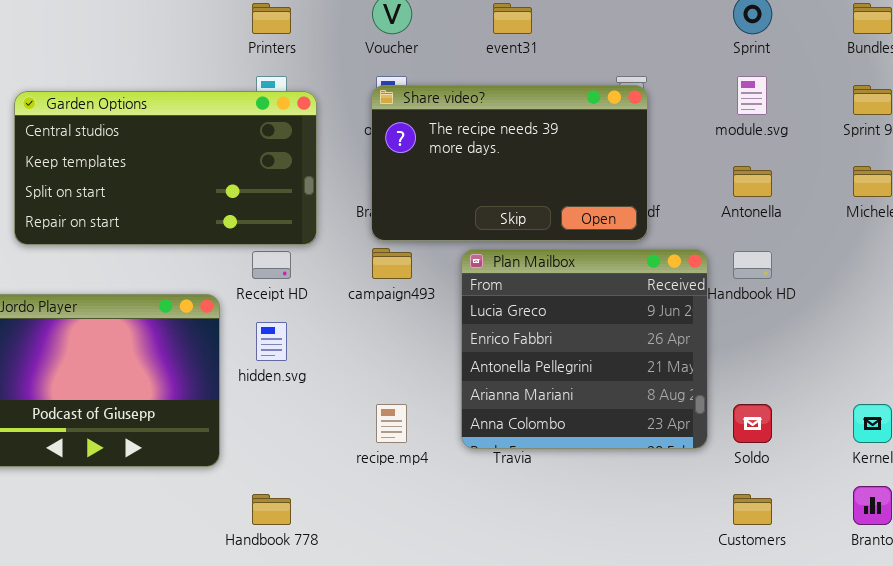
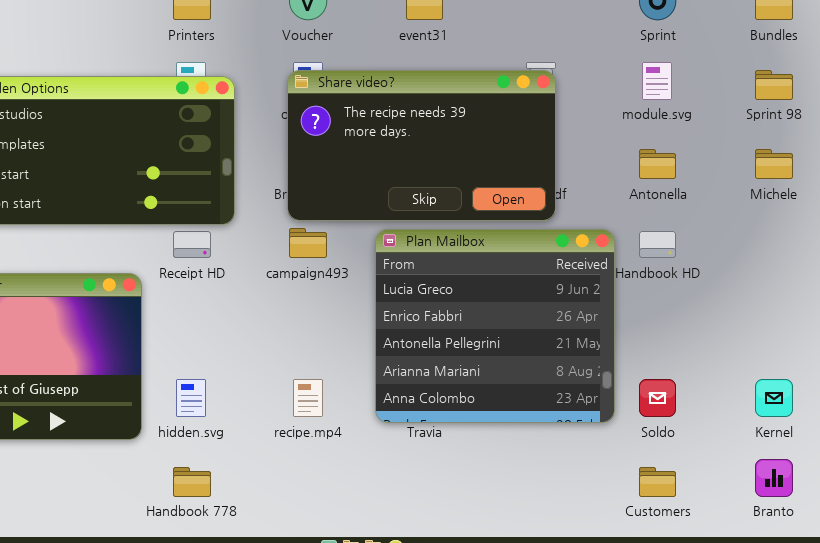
hidden.svg: [256,322,287,361] -> [176,379,206,417], moved

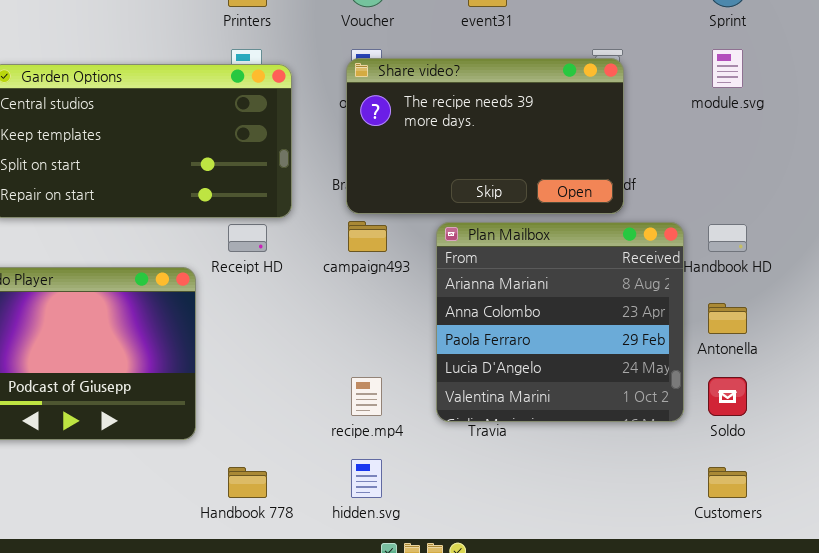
Antonella: [639,149,676,179] -> [708,303,747,334], moved
Plan Mailbox: [375,229,615,423] -> [436,222,684,422], scrolled down 3 rows
hidden.svg: [176,379,206,417] -> [351,459,382,498], moved

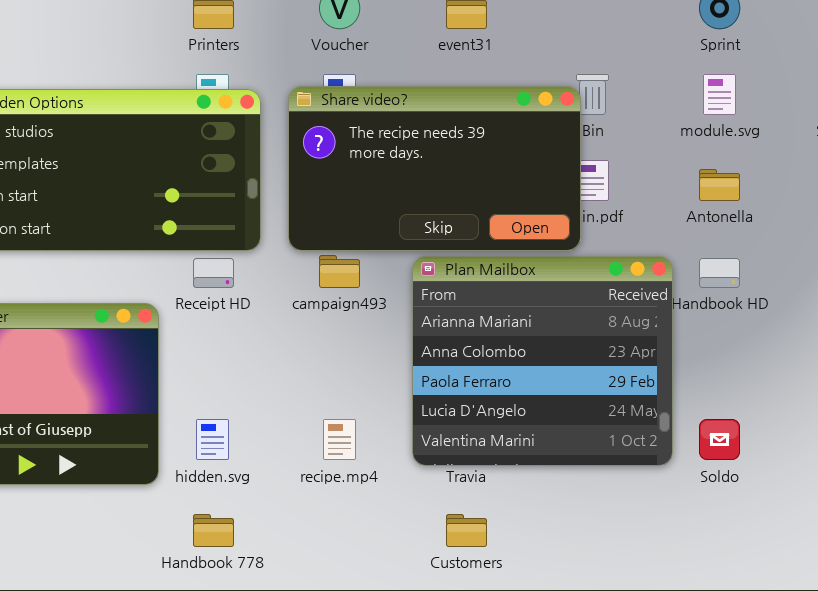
Share video?: [346,58,624,214] -> [288,86,581,251], moved
Antonella: [708,303,747,334] -> [699,169,740,201], moved
hidden.svg: [351,459,382,498] -> [196,419,229,460], moved
Customers: [708,467,747,498] -> [446,514,487,547], moved

